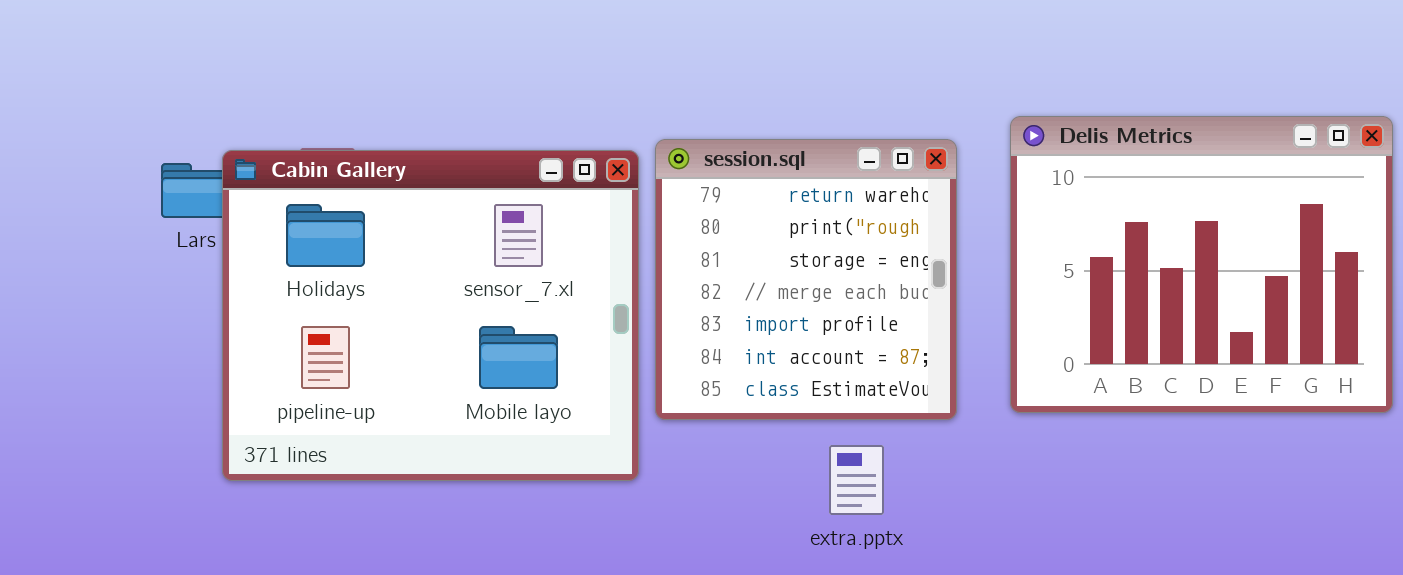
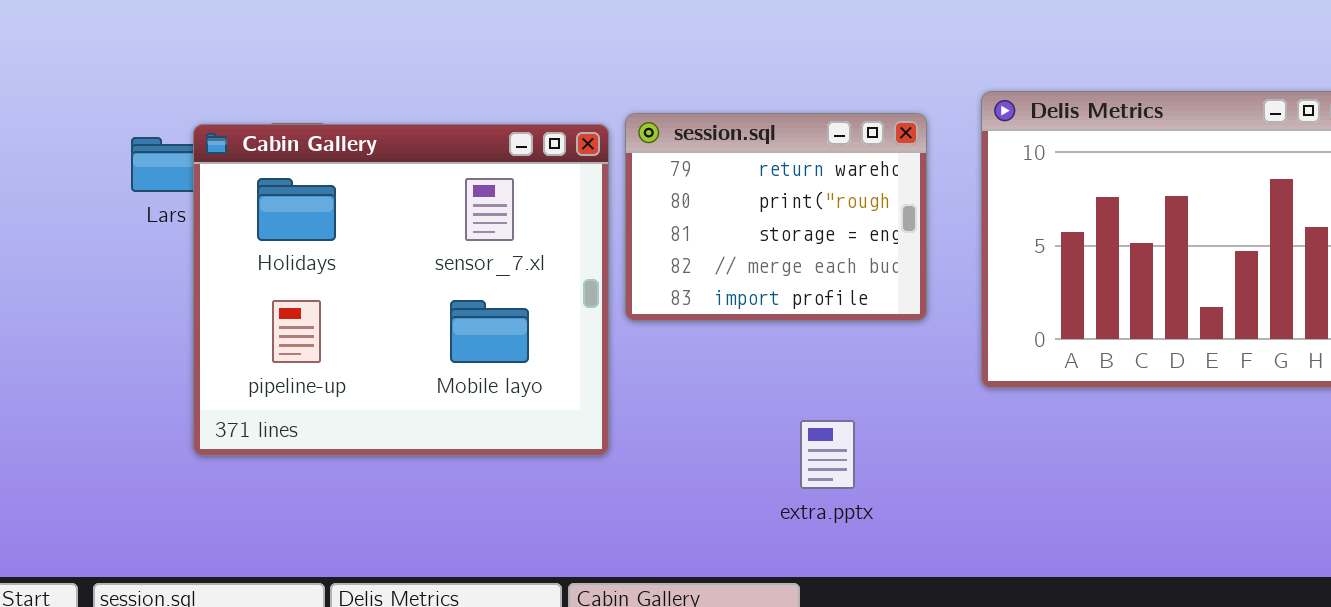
session.sql: [655,139,957,420] -> [625,113,927,321], resized

